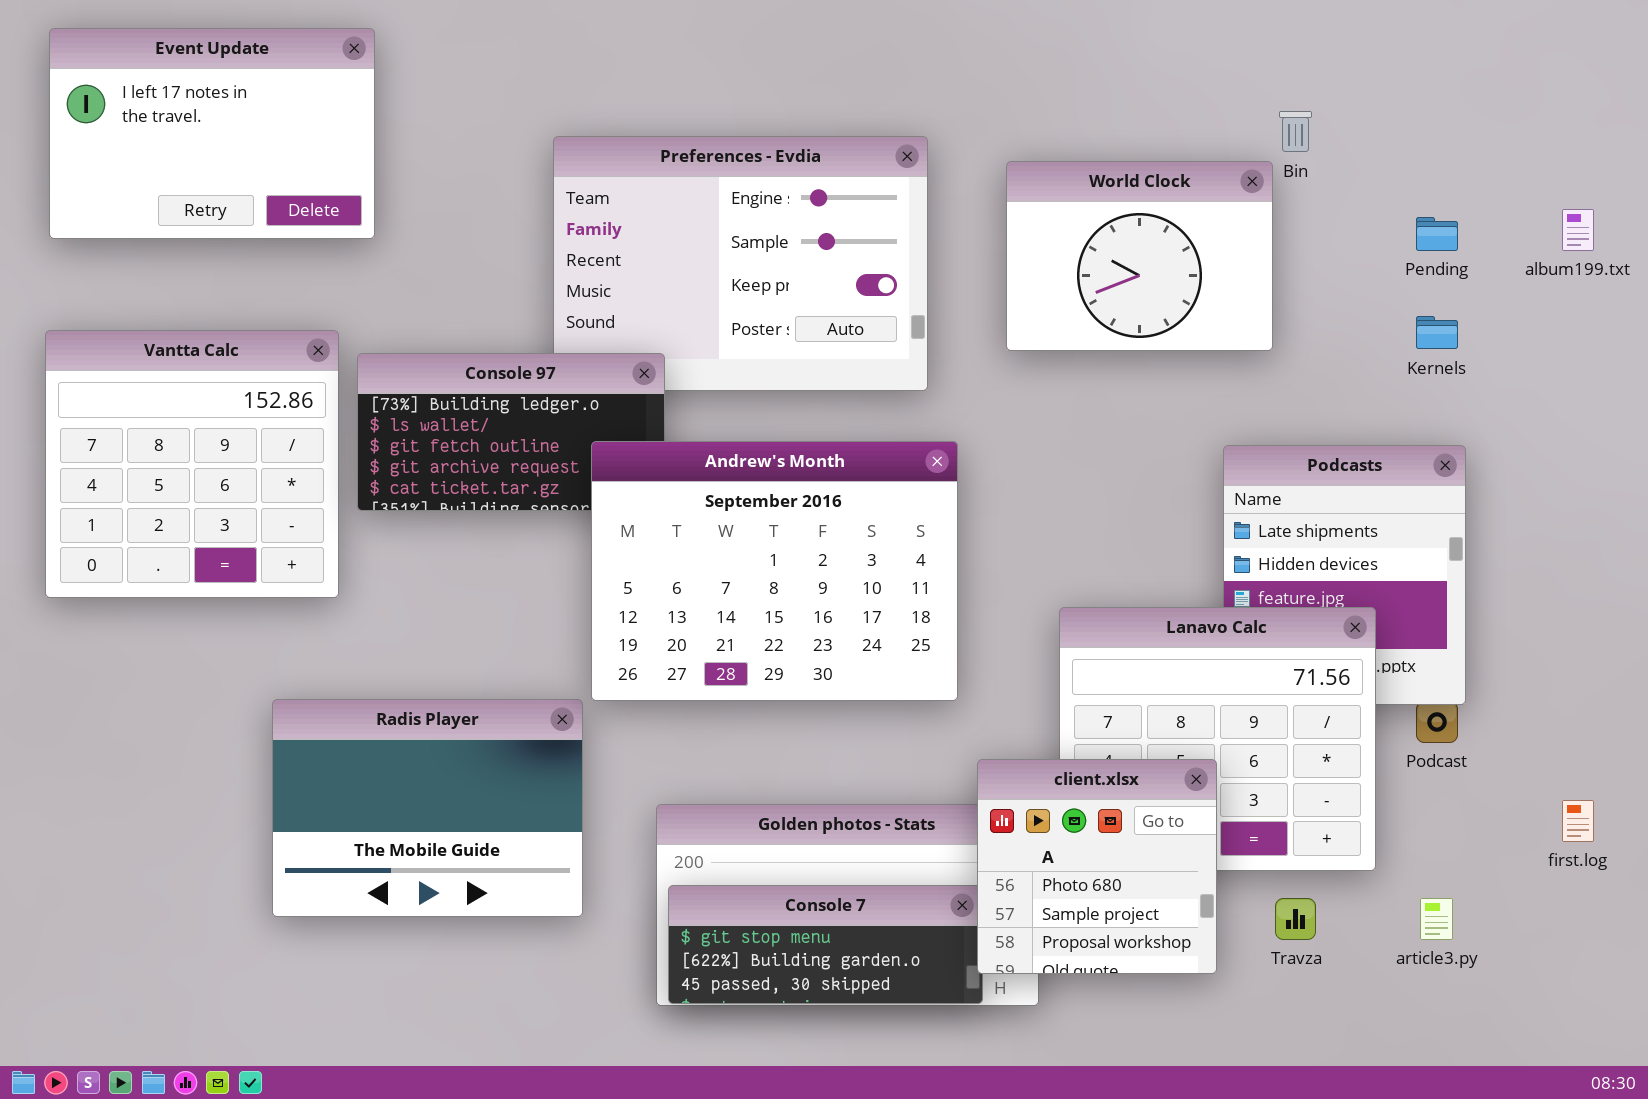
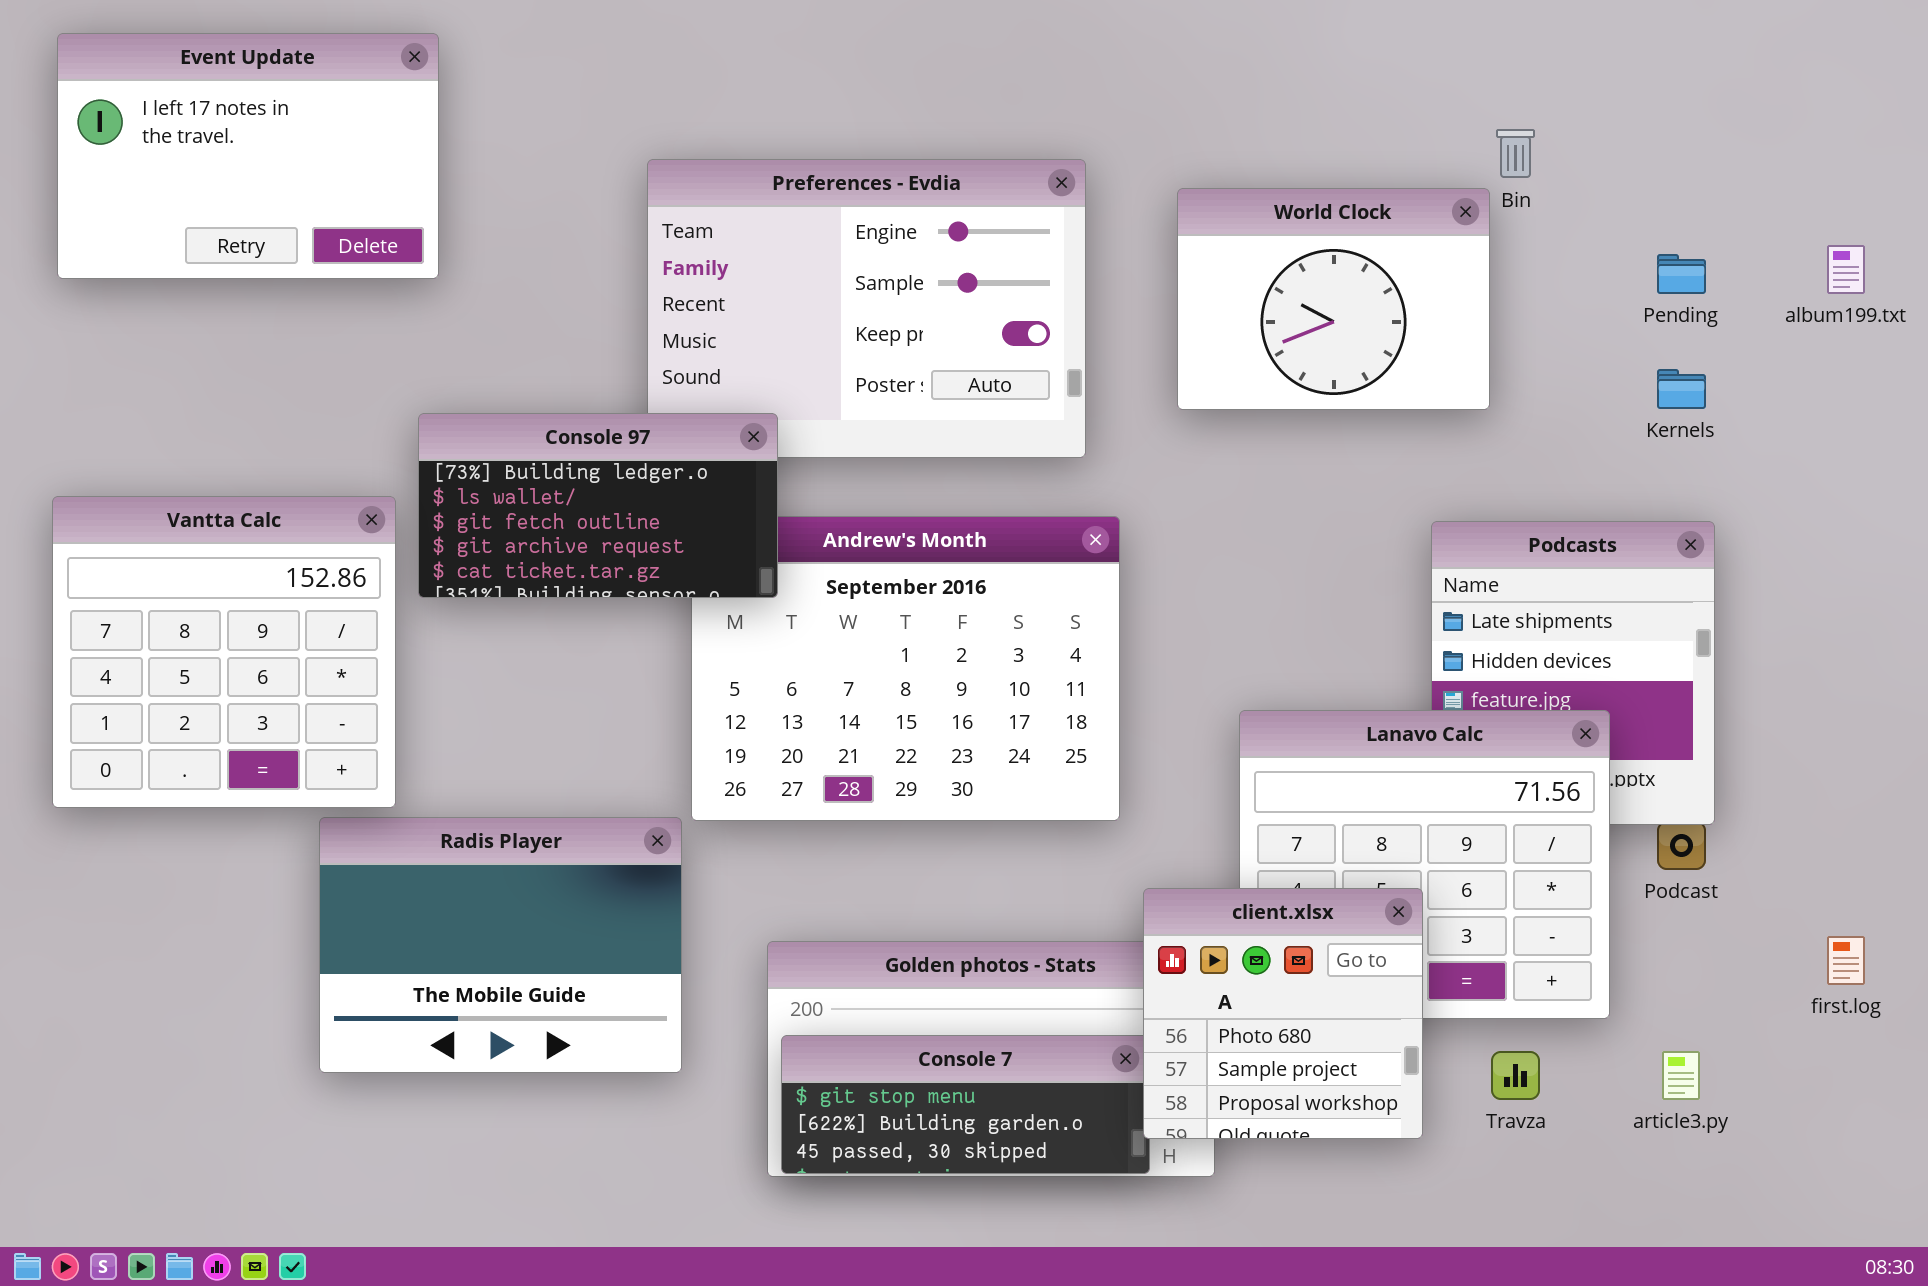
Vantta Calc: [45,330,339,598] -> [52,496,396,808], moved
Console 97: [357,353,665,511] -> [418,413,778,598], raised

